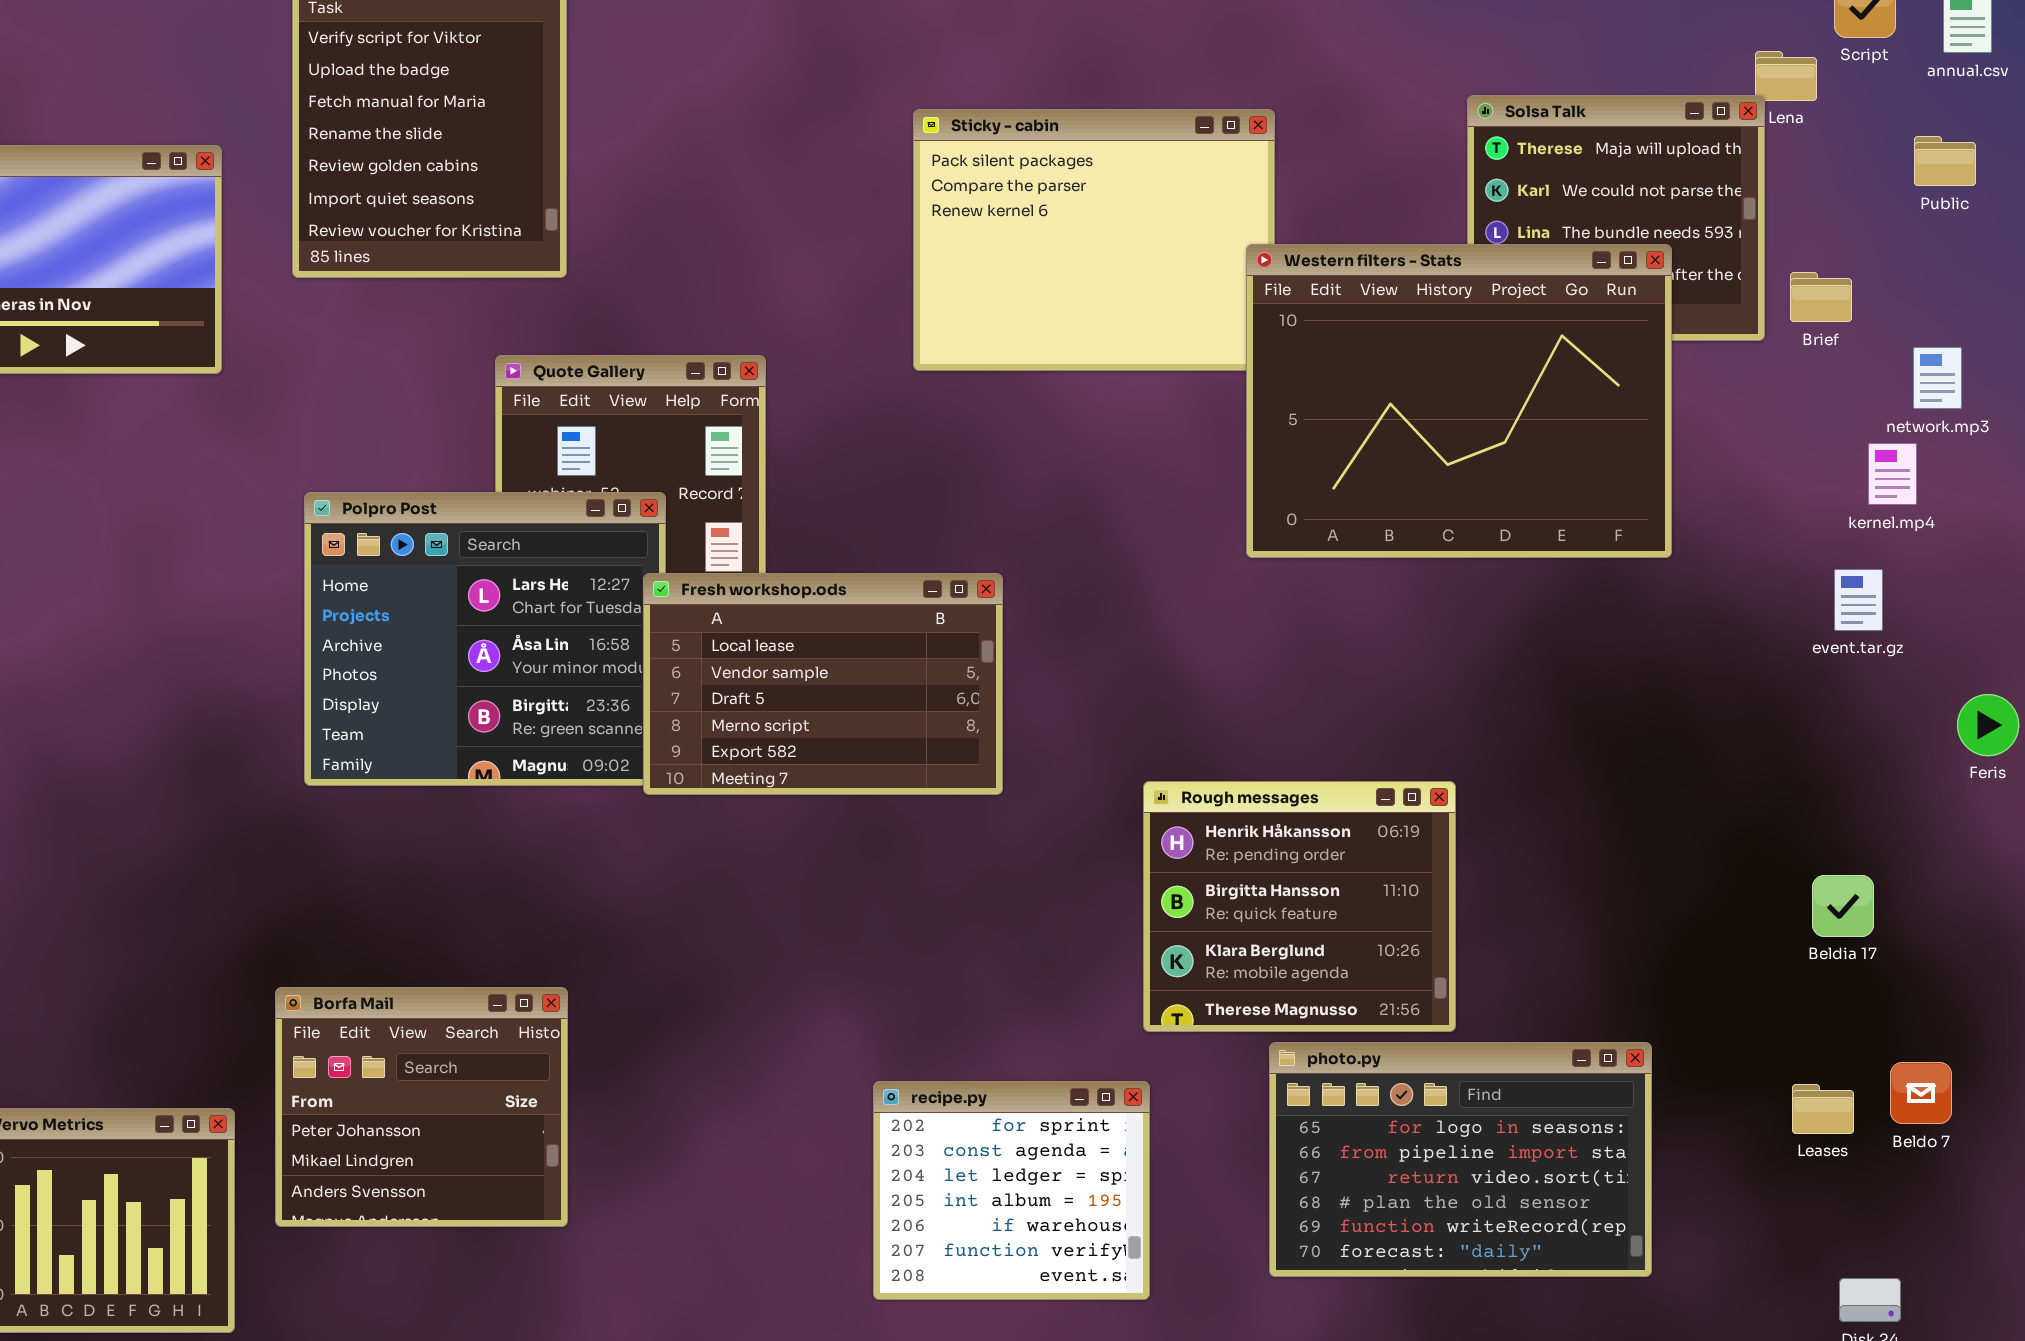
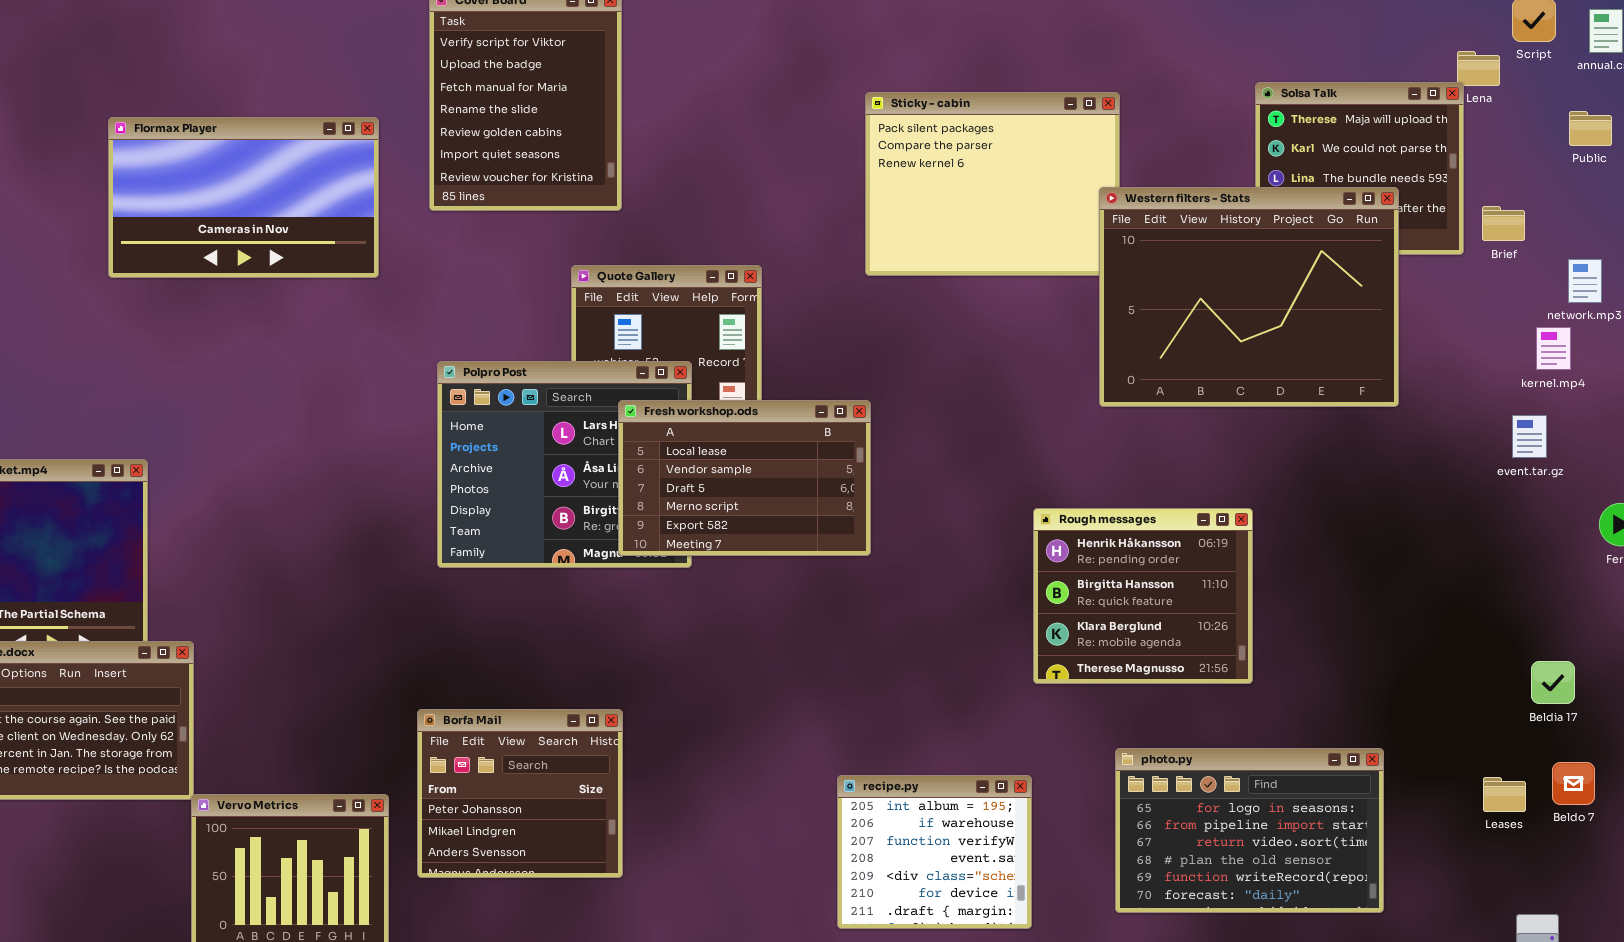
Fresh workshop.ods: [643,573,1003,795] -> [618,400,871,556], moved
Rough messages: [1143,781,1456,1032] -> [1033,508,1253,684], moved
Beldia 17: [1812,875,1874,937] -> [1531,661,1575,704], moved
recipe.py: [873,1081,1150,1300] -> [837,775,1032,929], scrolled down 3 rows

